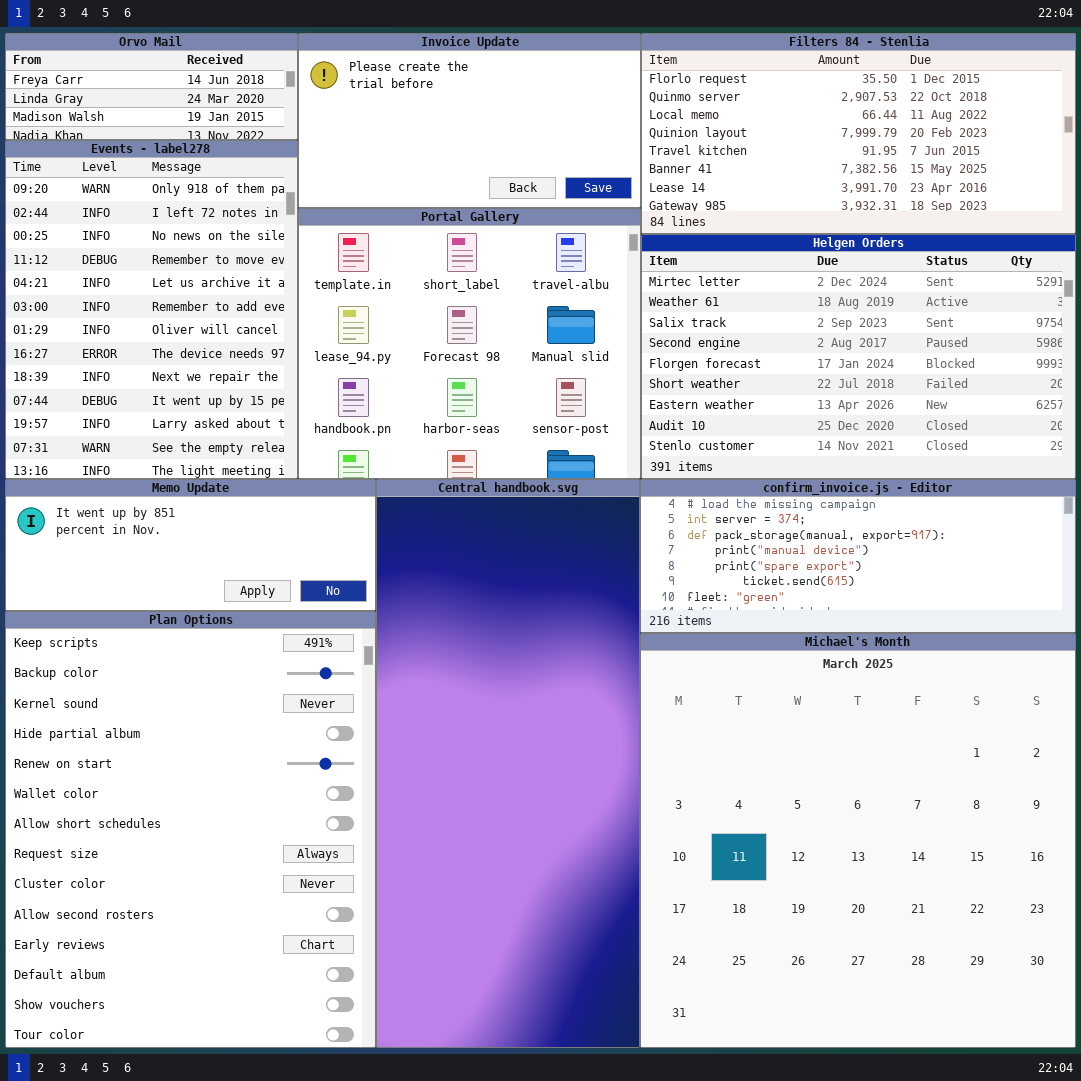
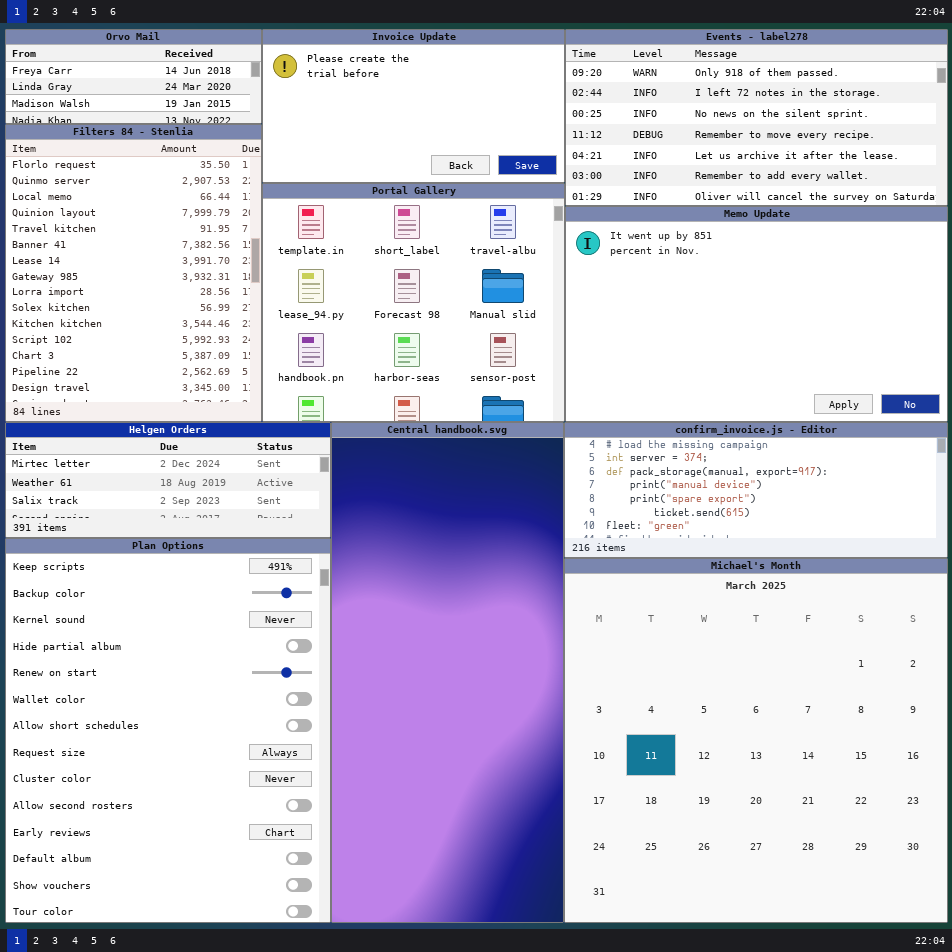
Filters 84 - Stenlia: [641,33,1076,234] -> [5,124,262,422], moved, resized
Events - label278: [5,140,298,479] -> [565,29,948,206], moved, resized
Helgen Orders: [641,234,1076,479] -> [5,422,331,538], moved, resized
Memo Update: [5,479,376,611] -> [565,206,948,422], moved, resized

